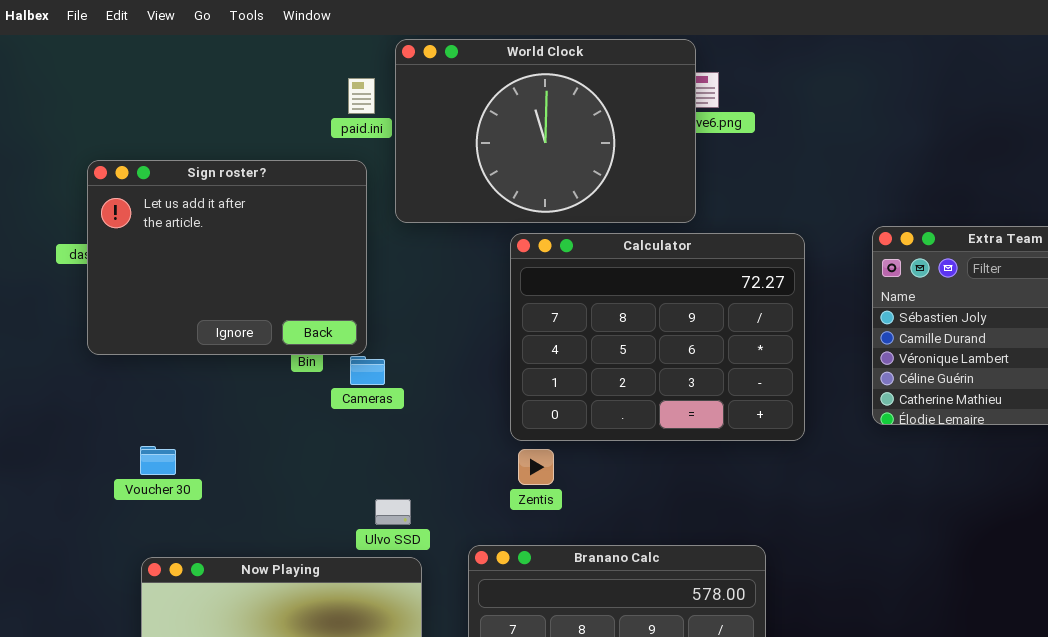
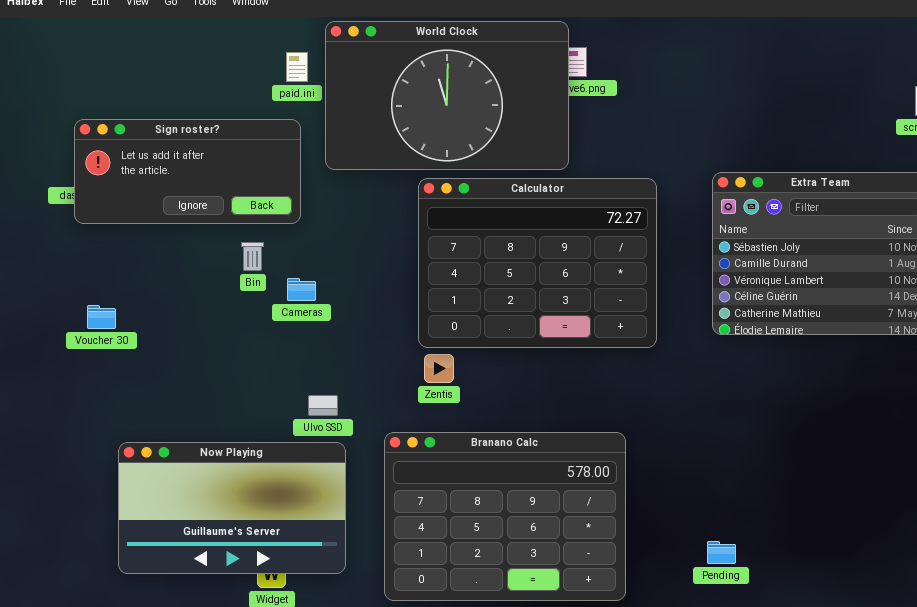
Sign roster?: [87,160,367,355] -> [74,119,301,224], resized
Voucher 30: [140,446,176,475] -> [87,305,116,329], moved

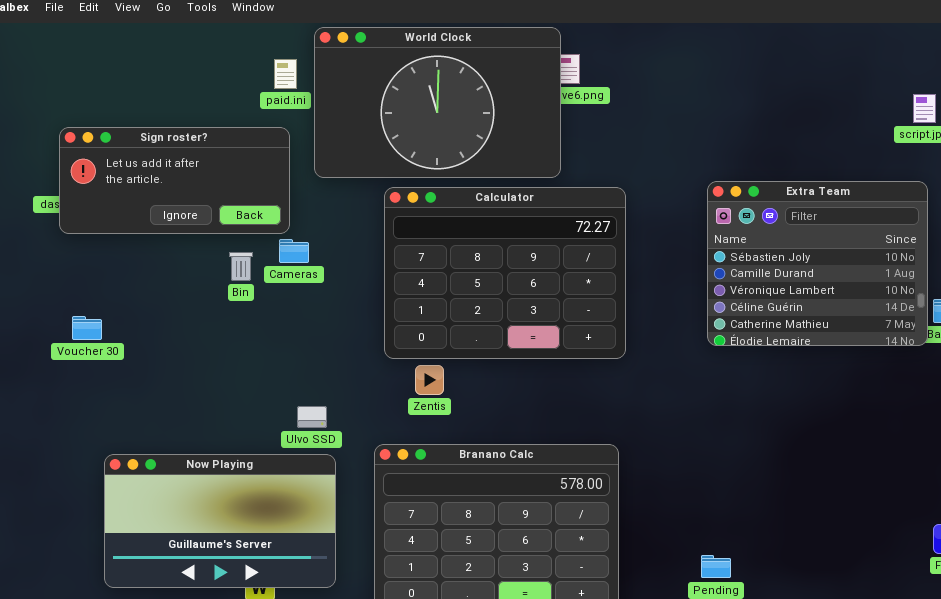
Calculator: [418,178,657,348] -> [384,187,626,359], moved
Cameras: [287,278,316,301] -> [279,239,309,263], moved

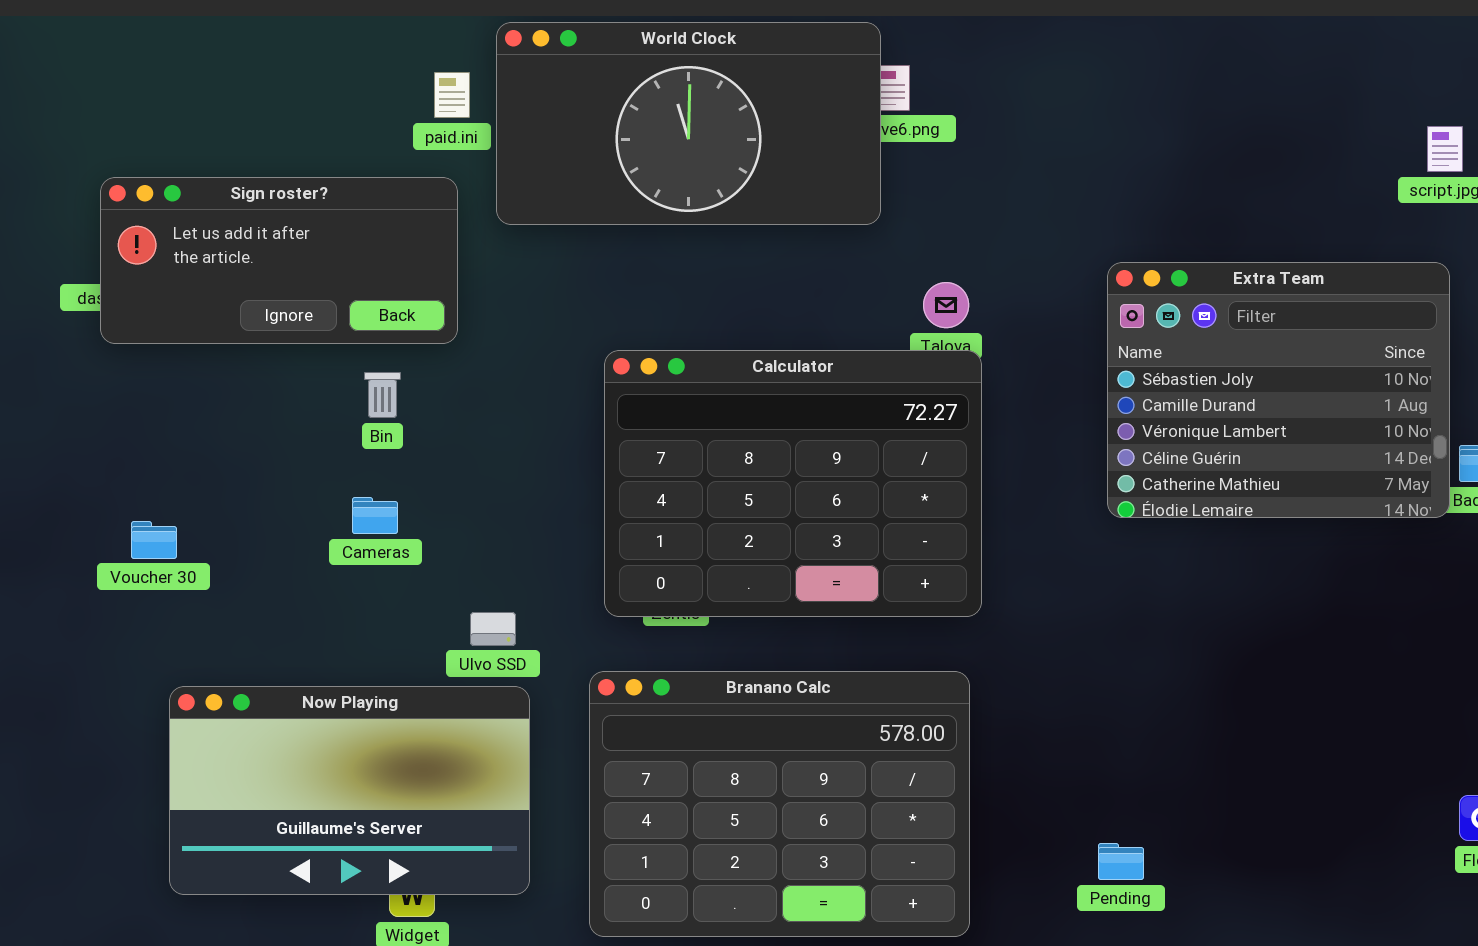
World Clock: [314,27,561,178] -> [496,22,881,225], resized
Calculator: [384,187,626,359] -> [604,350,982,617], moved
Cameras: [279,239,309,263] -> [352,497,398,534], moved
Voucher 30: [72,316,102,340] -> [131,521,177,559], moved

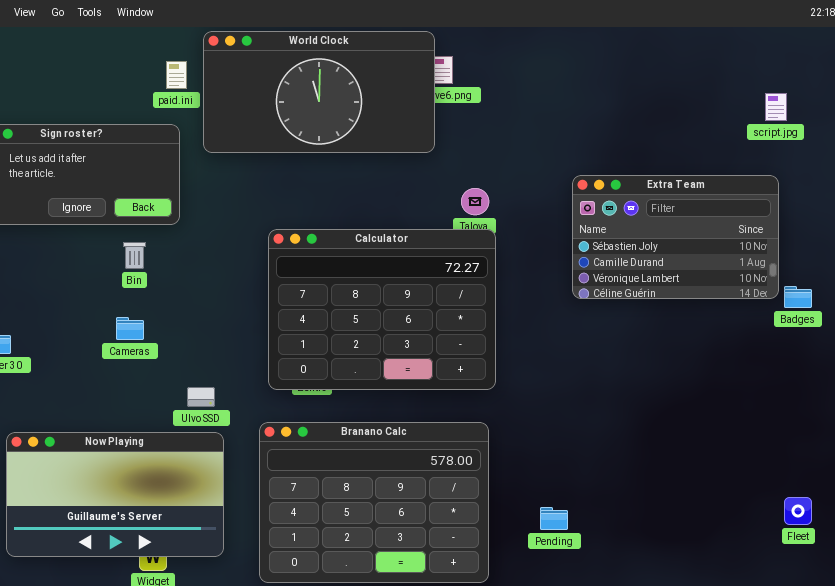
Extra Team: [1107,262,1450,518] -> [572,175,779,299], resized
Pending: [1098,843,1144,880] -> [540,507,568,530], moved

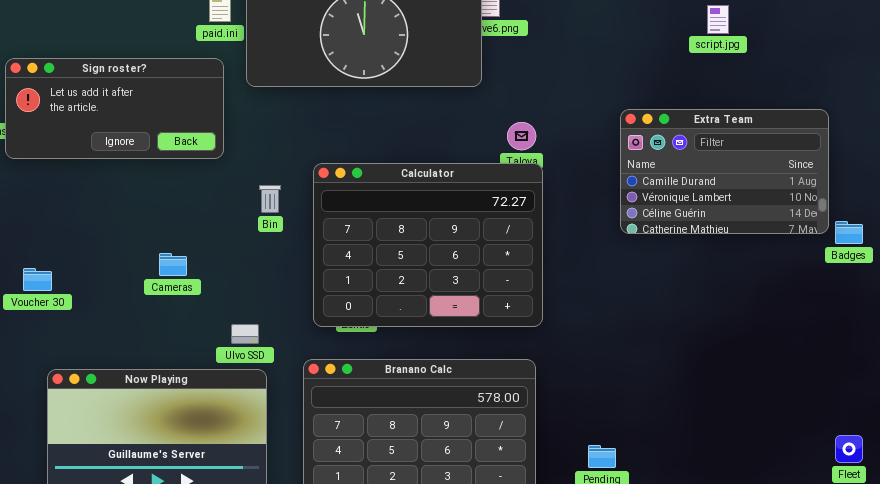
script.jpg: [765,93,787,121] -> [707,5,729,34], moved
Extra Team: [572,175,779,299] -> [620,109,829,234], scrolled down 1 row
Bin: [123,242,146,269] -> [259,185,281,213], moved

